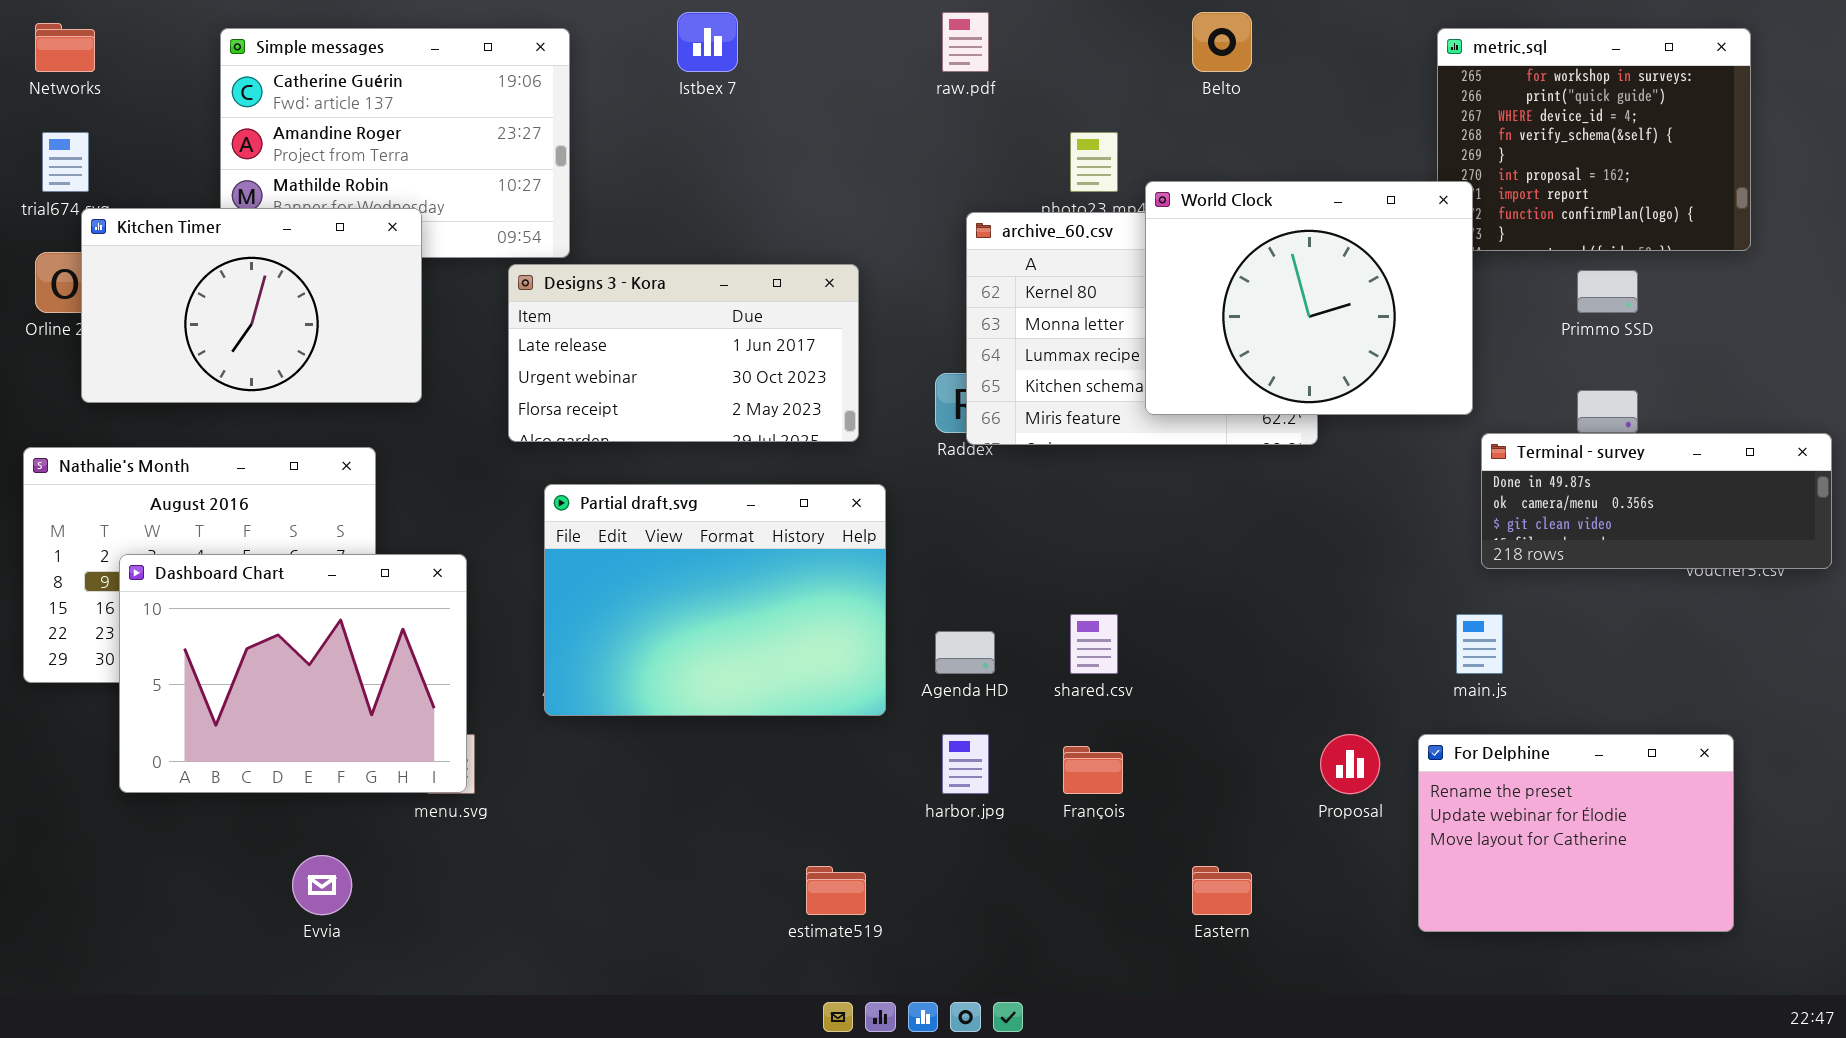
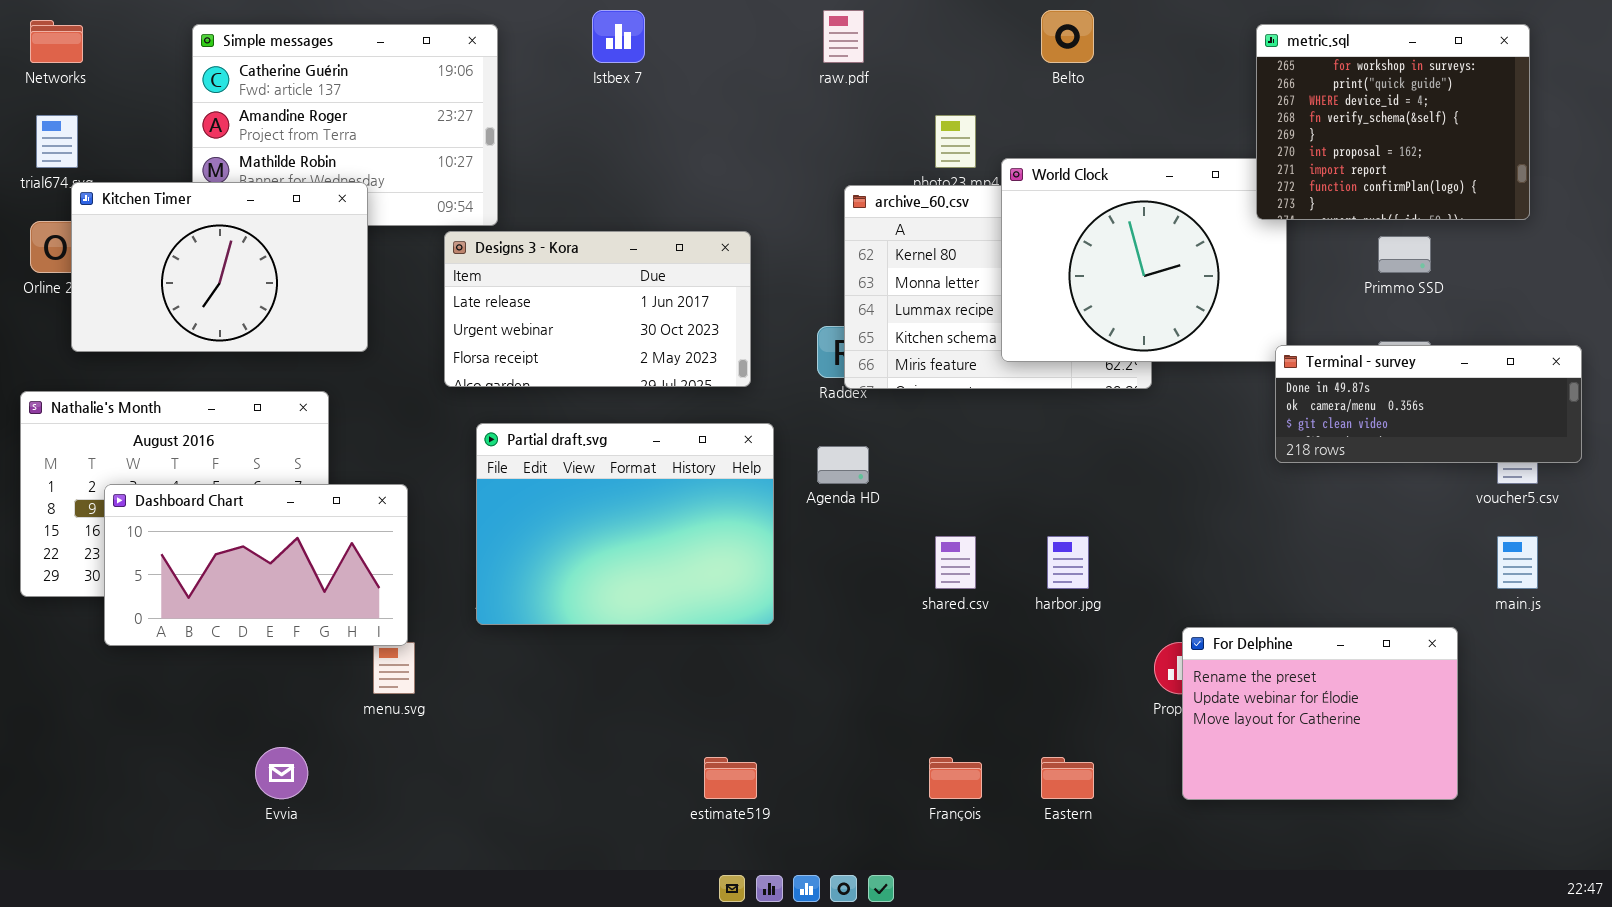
metric.sql: [1437,28,1751,251] -> [1256,24,1530,220], raised
Terminal - survey: [1481,433,1832,569] -> [1275,345,1582,463], moved
Dashboard Chart: [119,554,467,793] -> [104,484,408,646], resized
main.js: [1456,614,1503,674] -> [1497,536,1538,589], moved
Agenda HD: [935,631,995,674] -> [817,446,869,484], moved
harbor.jpg: [942,734,989,794] -> [1047,536,1089,589], moved
For Delphine: [1418,734,1734,932] -> [1182,627,1458,800], moved
François: [1063,746,1123,794] -> [929,757,982,799], moved

